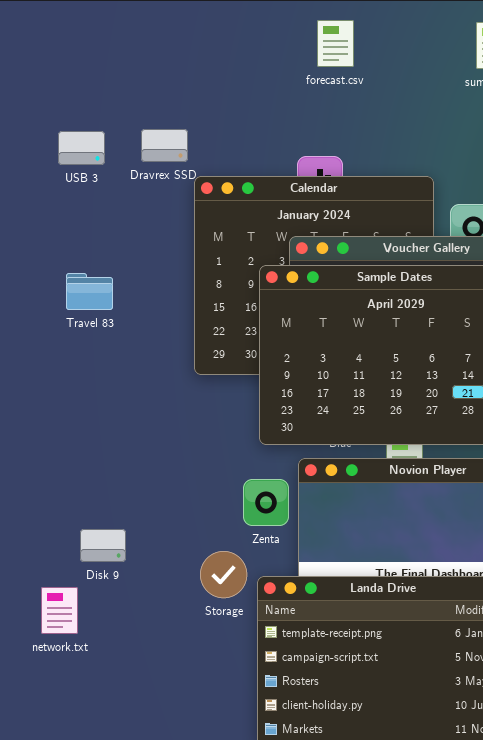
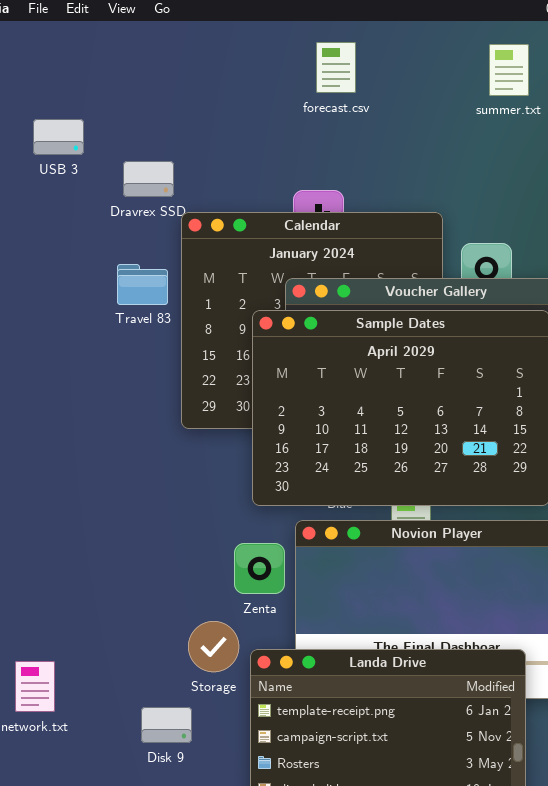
USB 3: [58,131,105,165] -> [33,119,84,155], moved
Travel 83: [66,273,113,310] -> [117,264,168,305], moved
Disk 9: [80,529,126,562] -> [141,707,192,743], moved

